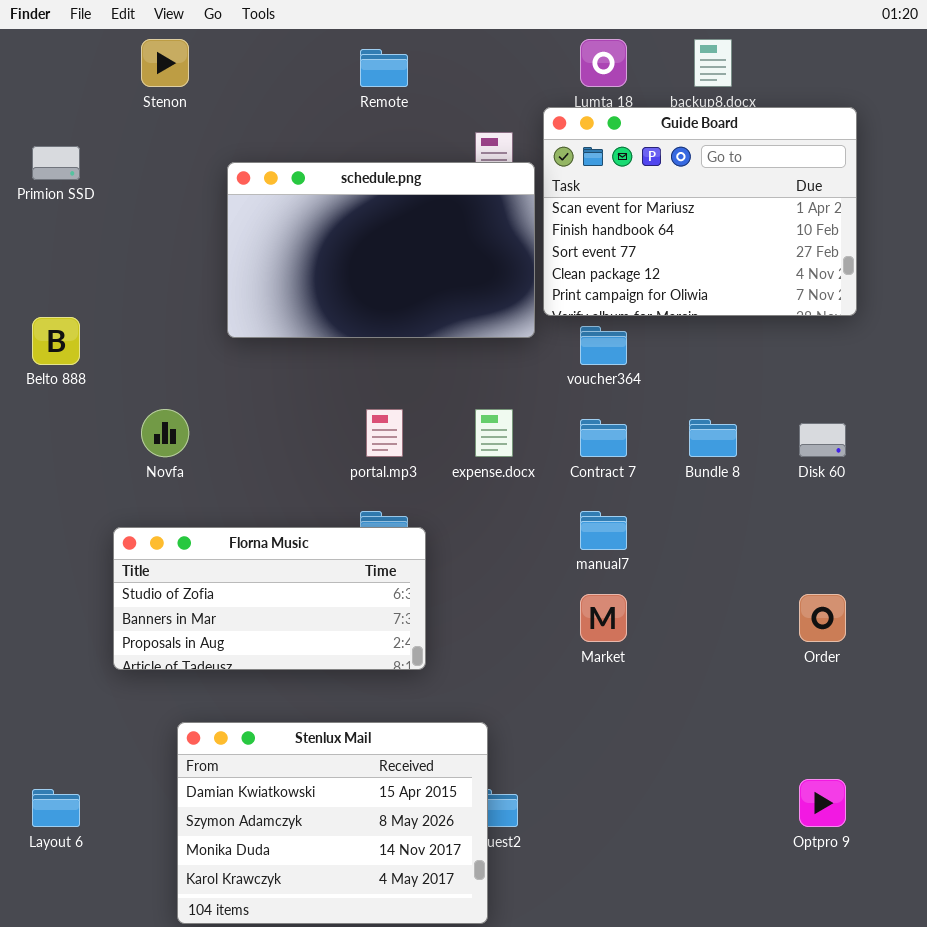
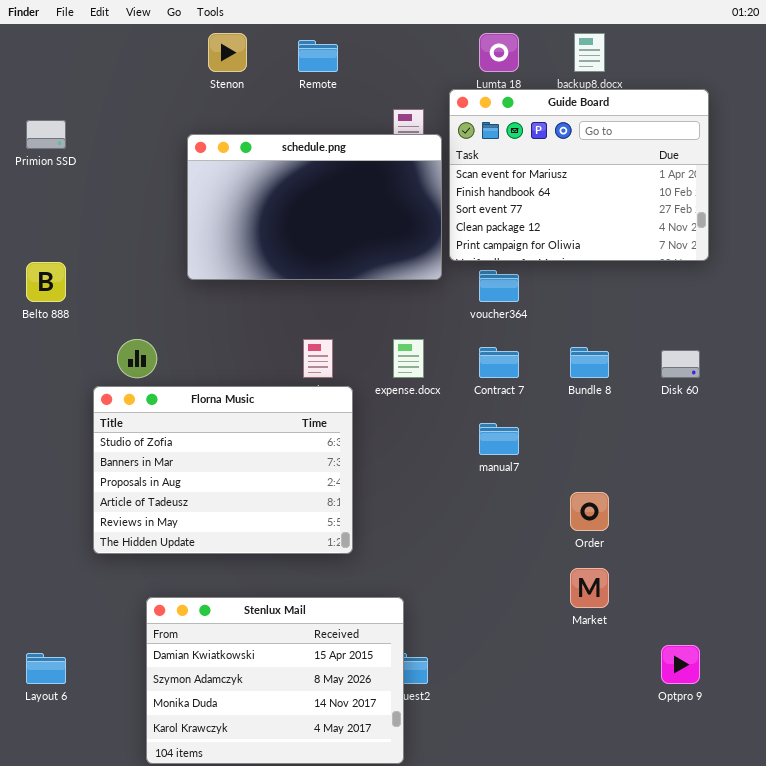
Stenon: [141,39,189,87] -> [208,33,247,72], moved
Florna Music: [113,527,426,670] -> [93,386,353,554], resized
Market: [580,594,627,642] -> [570,568,609,608], moved
Order: [799,594,846,642] -> [570,492,609,531], moved

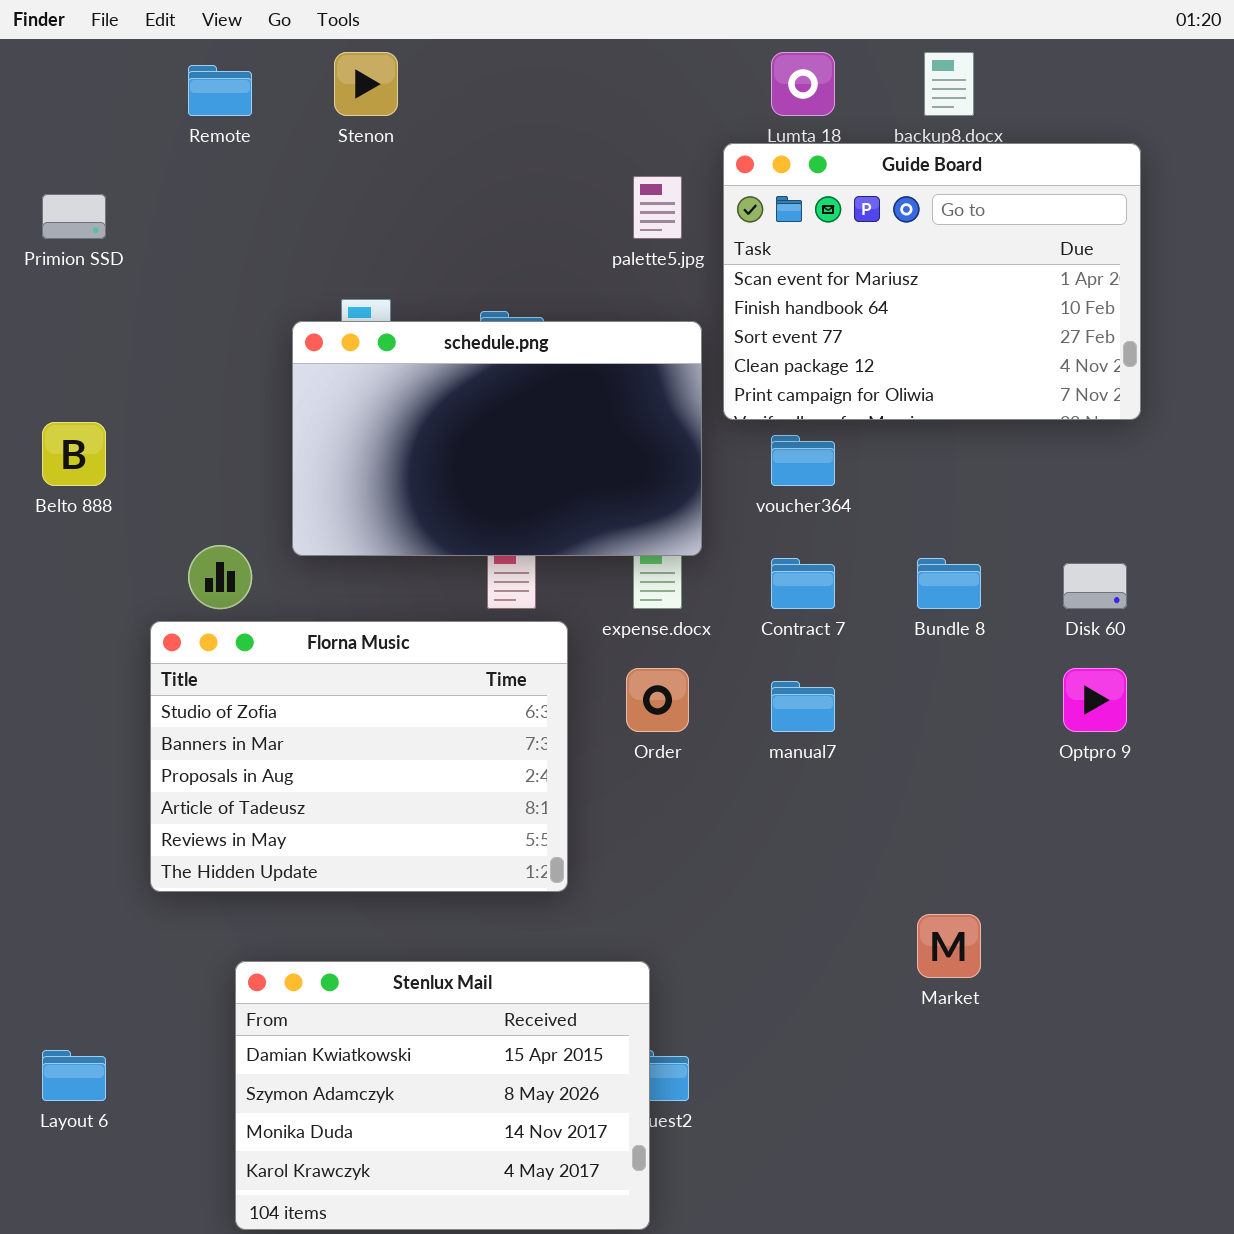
Remote: [298,40,338,72] -> [188,65,252,116], moved
schedule.png: [187,134,442,280] -> [292,321,702,556], moved
Order: [570,492,609,531] -> [626,668,689,732], moved
Optpro 9: [661,645,700,684] -> [1063,668,1127,732], moved

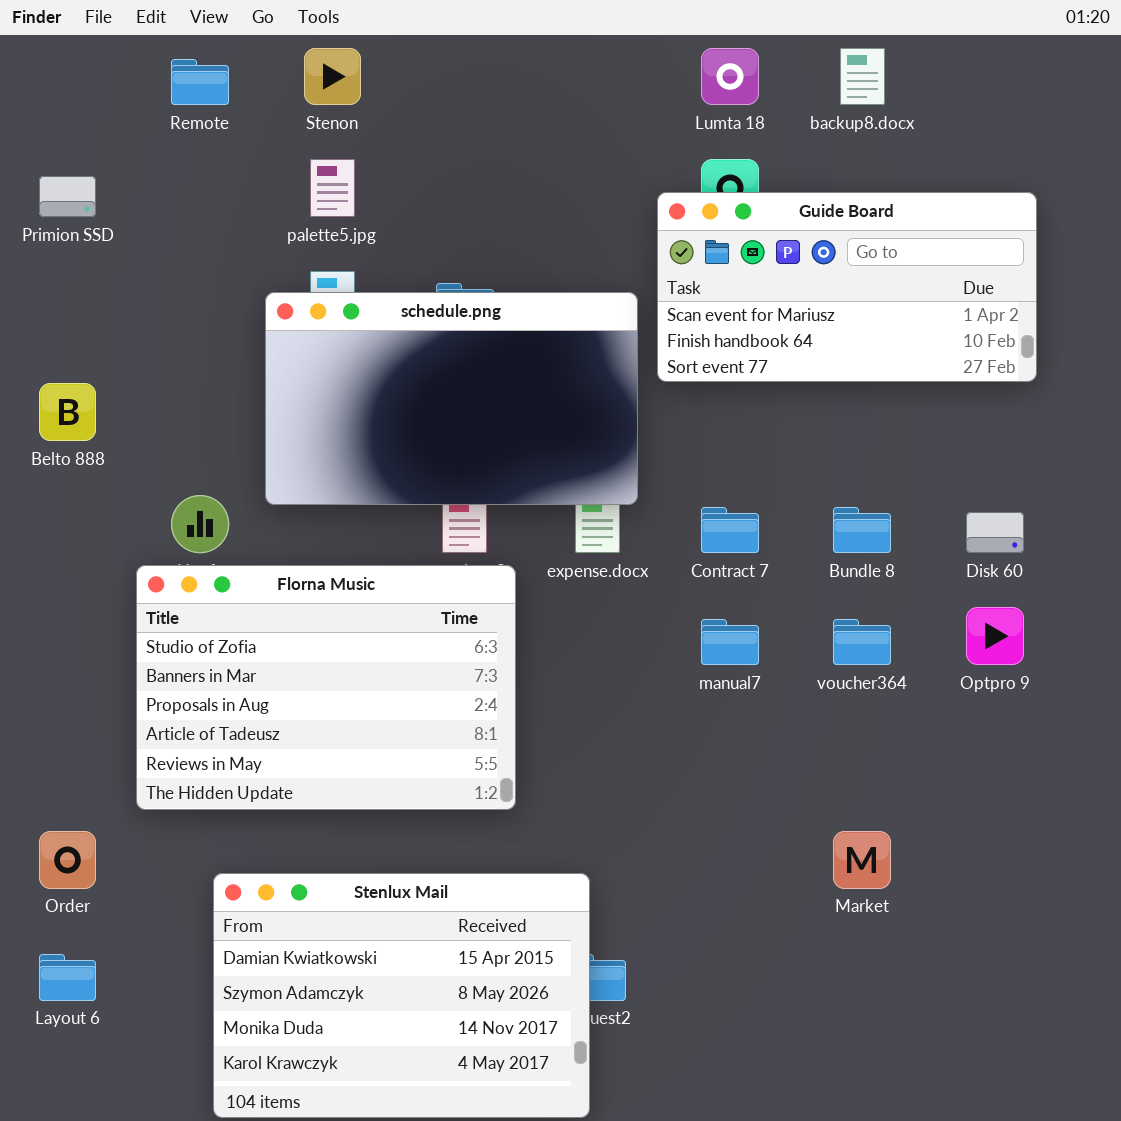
Guide Board: [723,143,1141,420] -> [657,192,1037,382], resized
palette5.jpg: [633,176,682,239] -> [310,159,355,217], moved
voucher364: [771,435,835,486] -> [833,619,891,665], moved
Order: [626,668,689,732] -> [39,831,96,889], moved

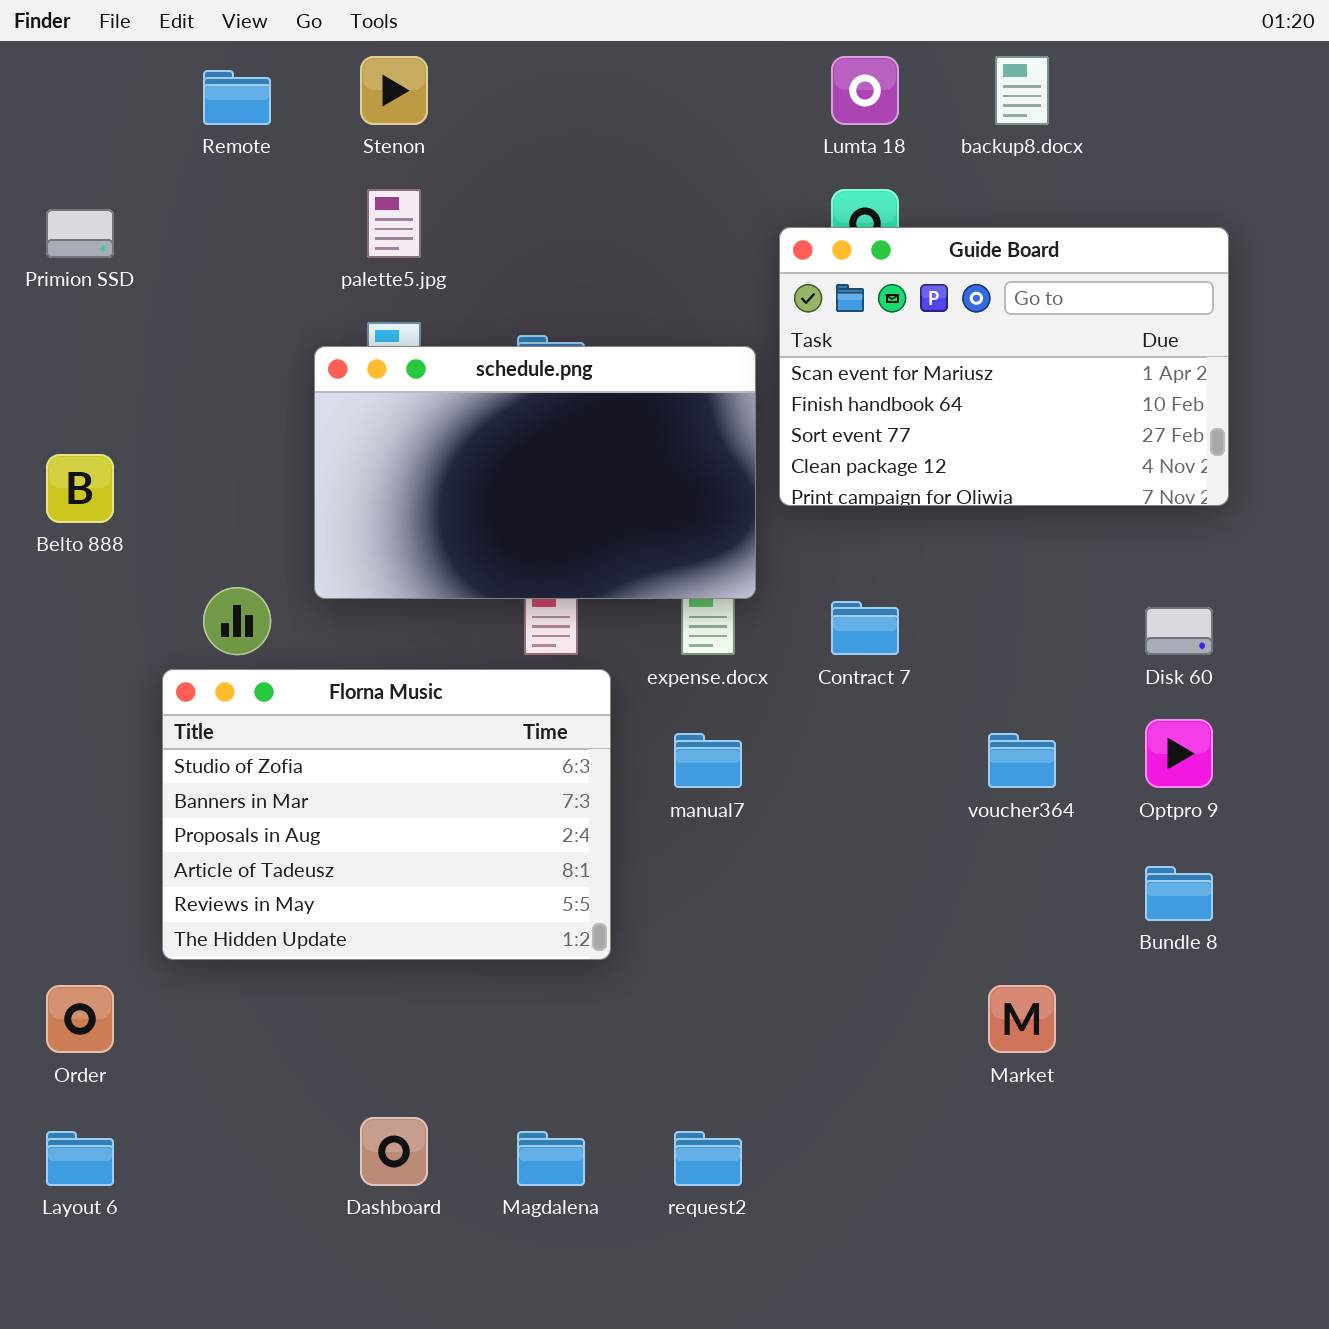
Guide Board: [657,192,1037,382] -> [779,227,1229,506], resized
Bundle 8: [833,507,891,553] -> [1145,866,1213,921], moved
manual7: [701,619,759,665] -> [674,733,742,788], moved
Stenlux Mail: [213,873,590,1118] -> none, closed

